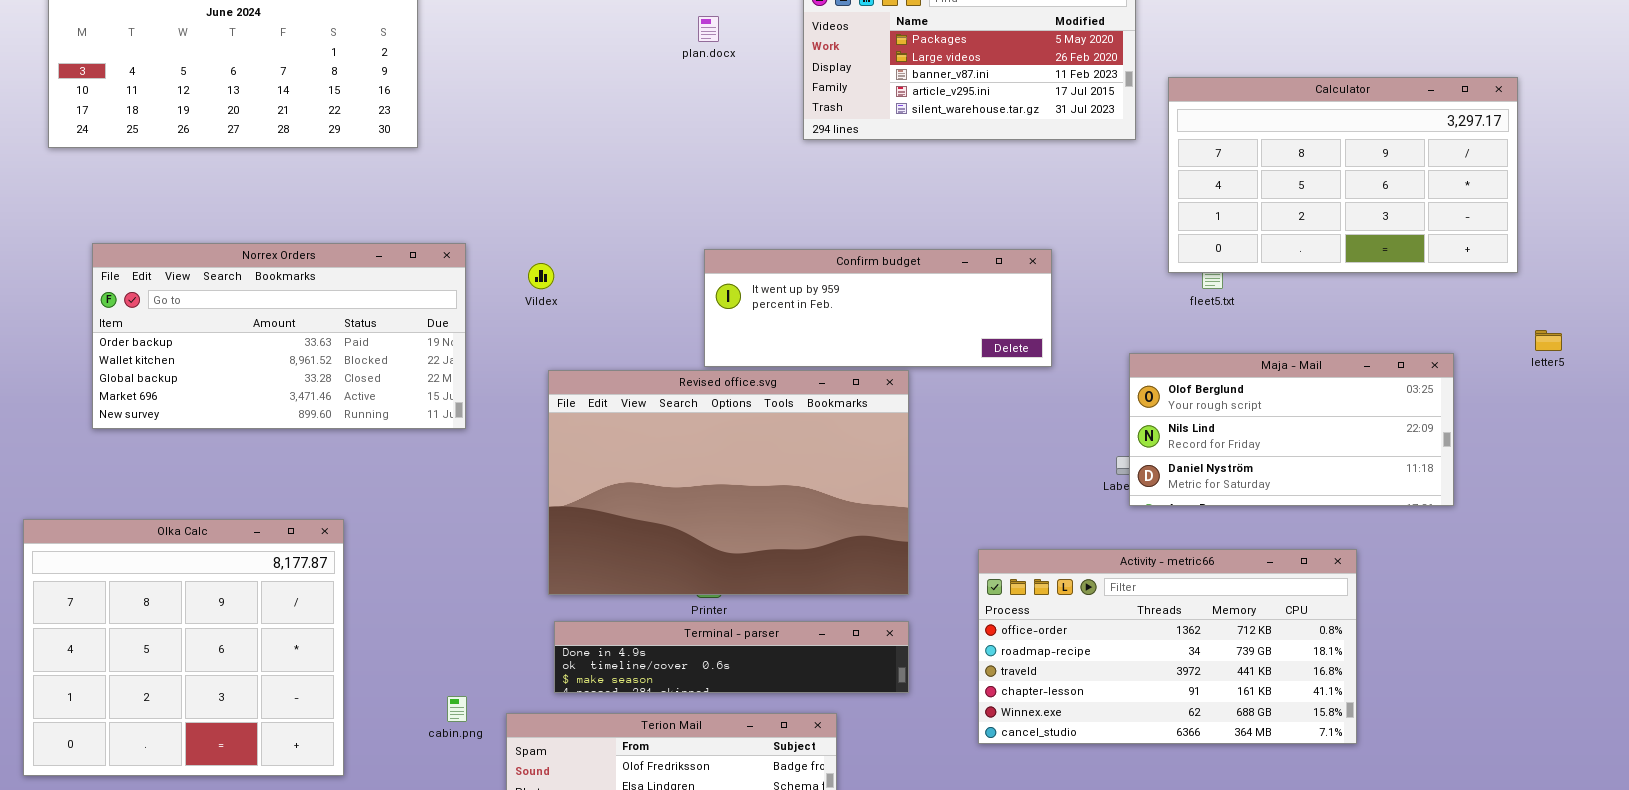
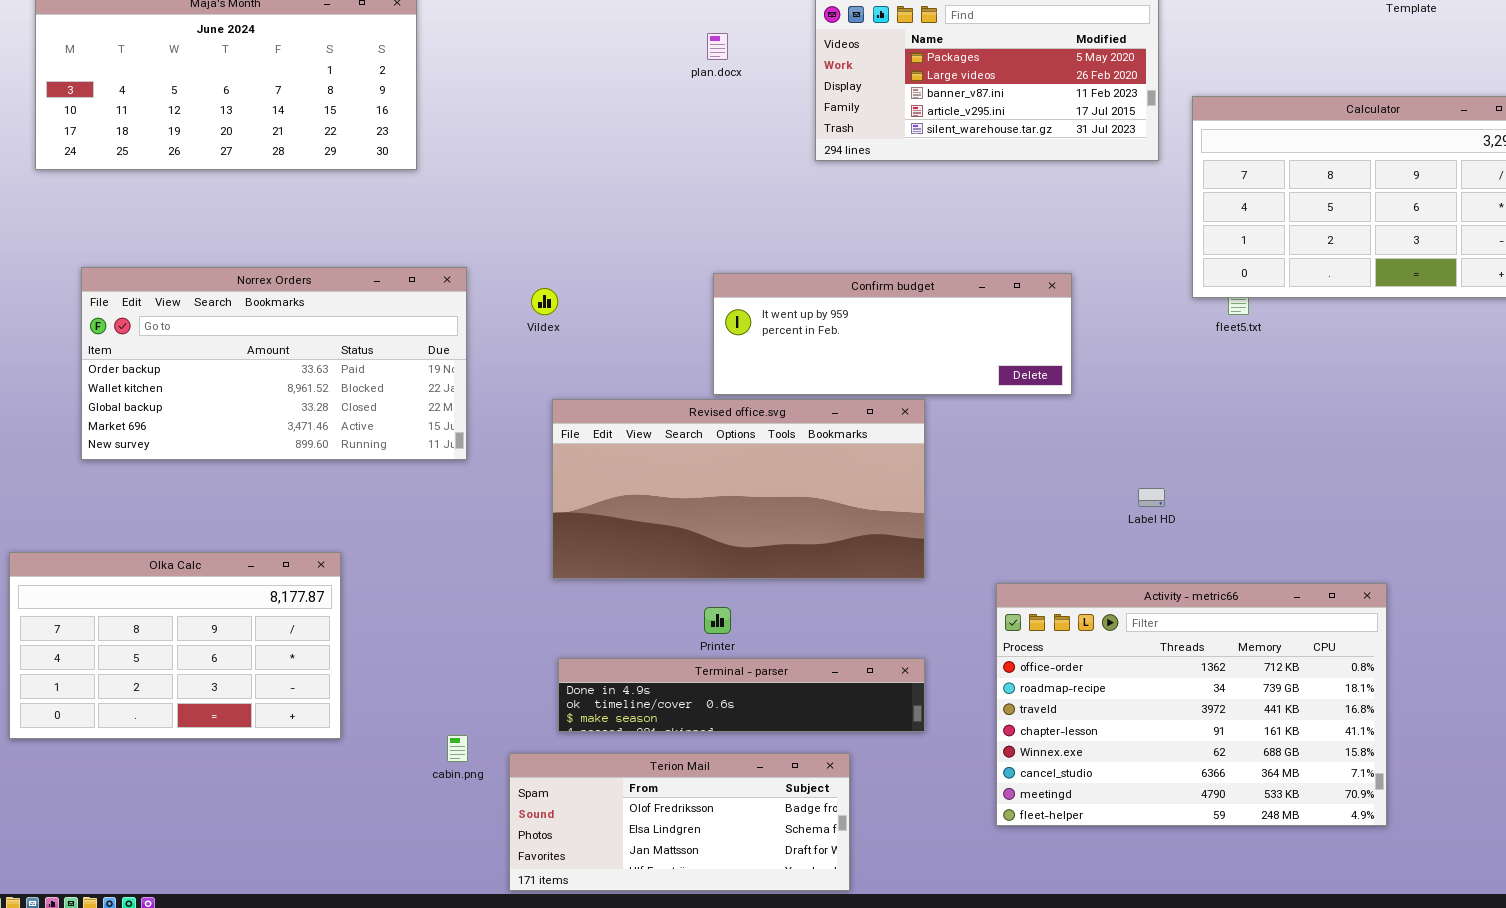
Maja - Mail: [1129,353,1454,506] -> none, closed
Revised office.svg: [548,370,909,595] -> [552,399,925,579], resized
Olka Calc: [23,519,344,776] -> [9,552,341,739], resized
Activity - metric66: [978,549,1357,744] -> [996,583,1387,826], resized

